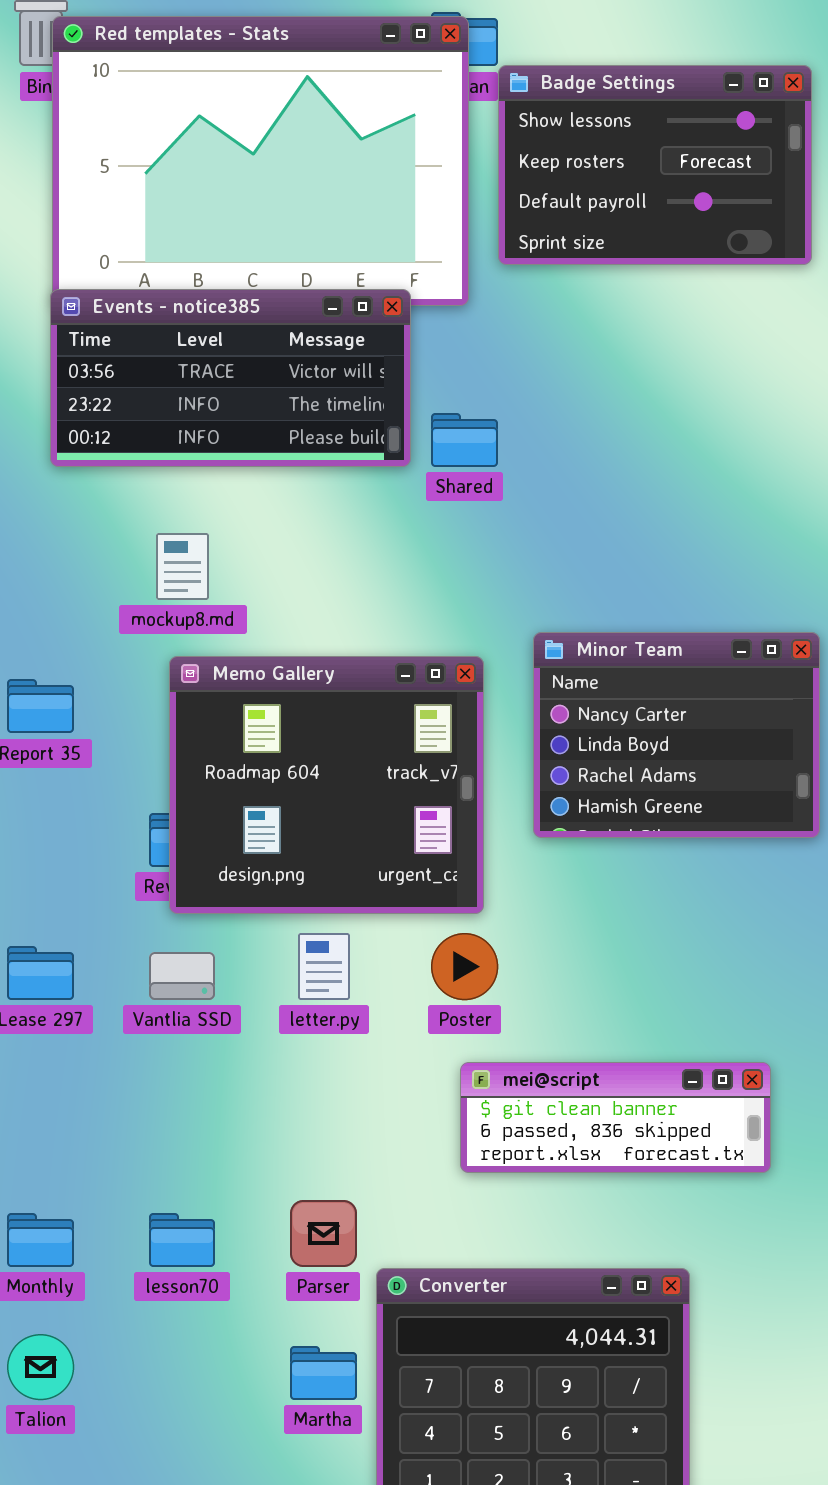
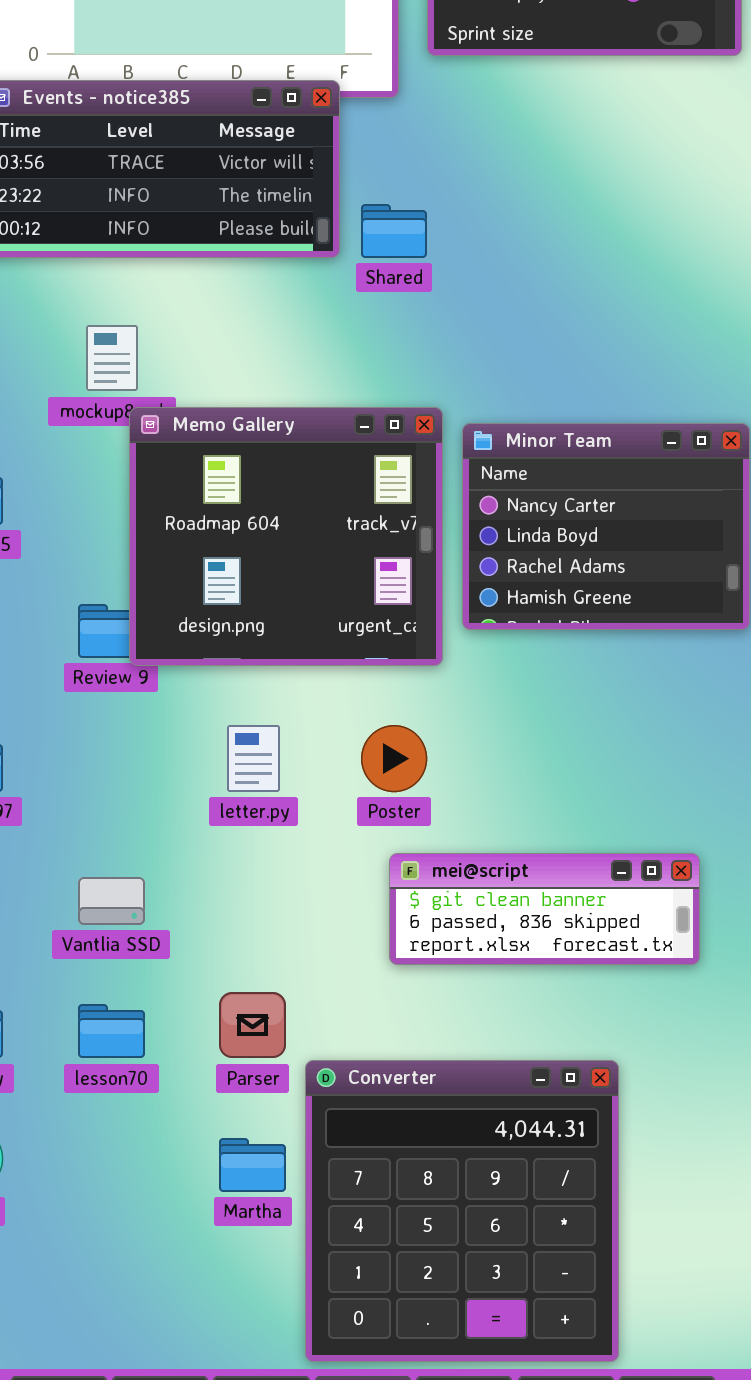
Memo Gallery: [169,656,484,914] -> [129,407,443,666], moved
Vantlia SSD: [149,952,215,1000] -> [78,877,145,925], moved

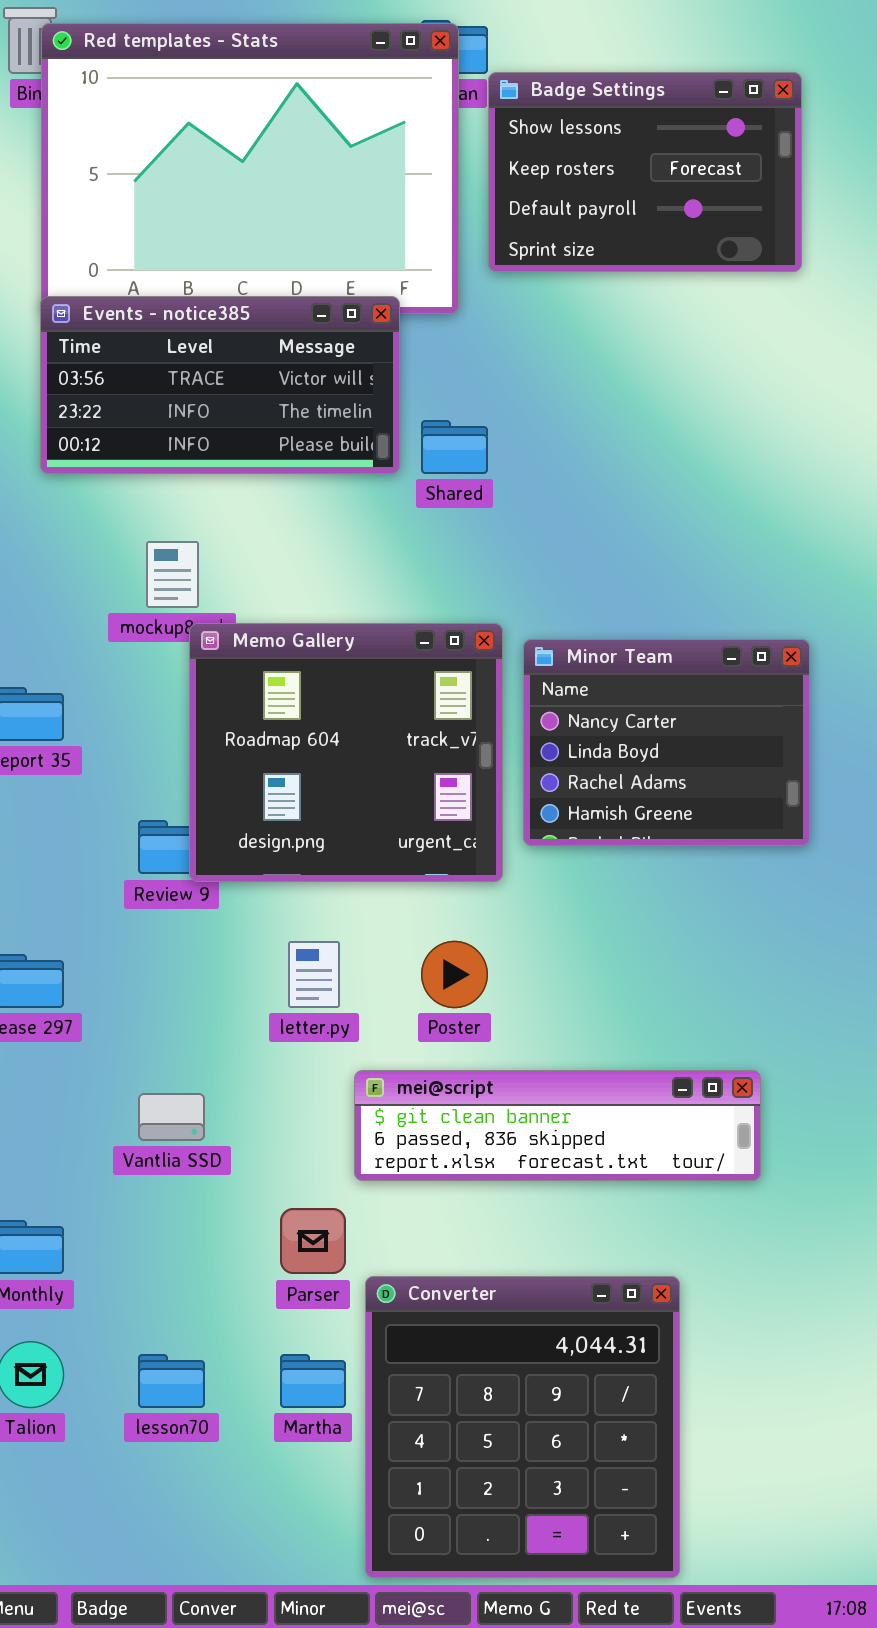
mei@script: [389,853,700,965] -> [354,1070,761,1181], resized
lesson70: [78,1004,145,1058] -> [138,1354,205,1408], moved

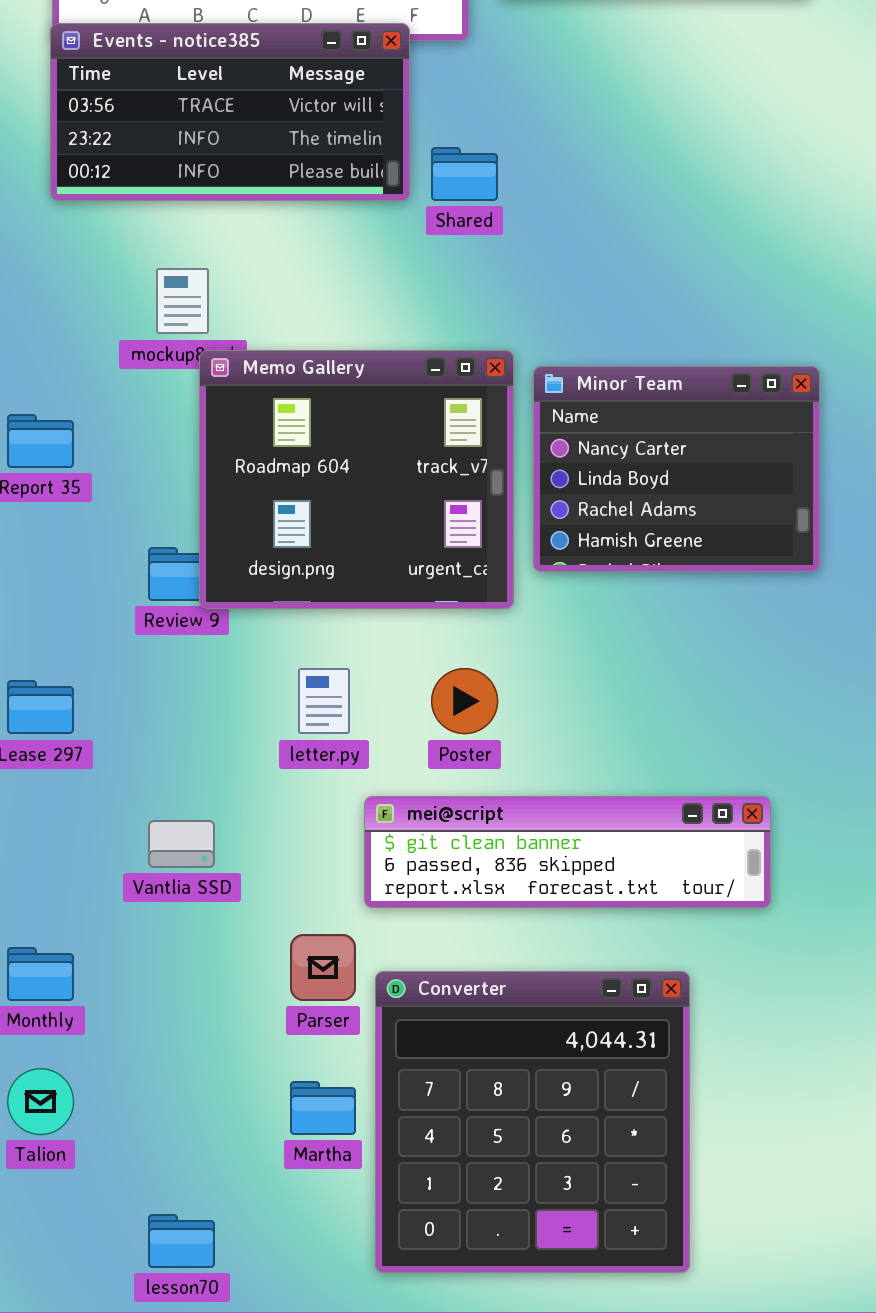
Converter: [365,1276,680,1578] -> [375,971,690,1273], moved
lesson70: [138,1354,205,1408] -> [148,1214,215,1268], moved

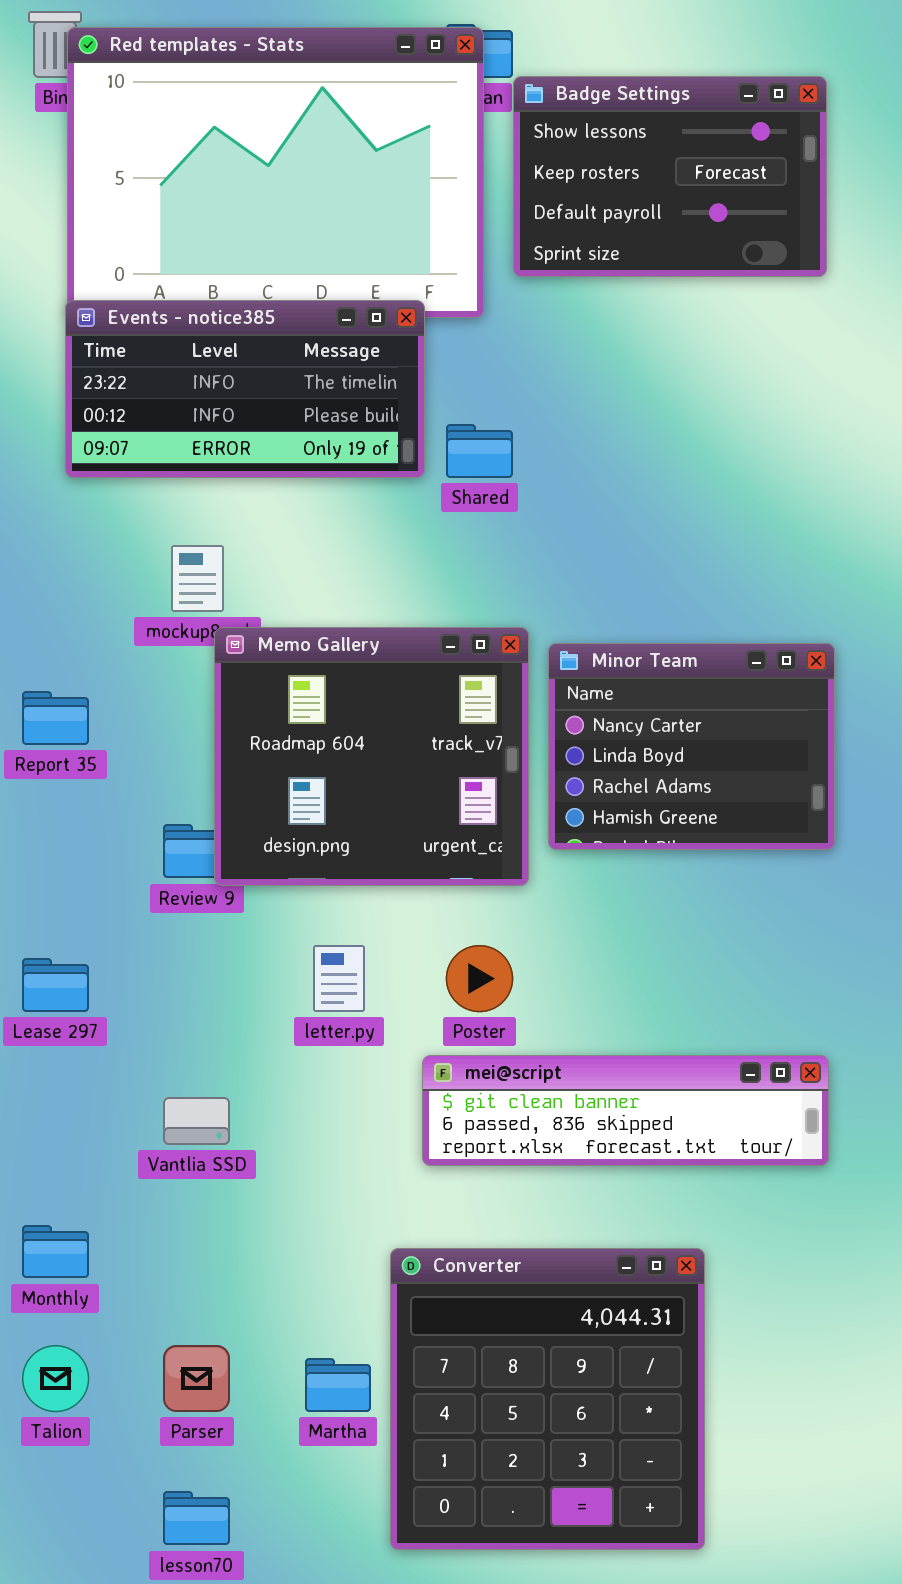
Events - notice385: [50,23,410,201] -> [65,300,425,478], scrolled down 1 row
mei@script: [364,796,771,908] -> [422,1055,829,1166], moved
Parser: [290,934,356,1001] -> [163,1345,230,1412], moved

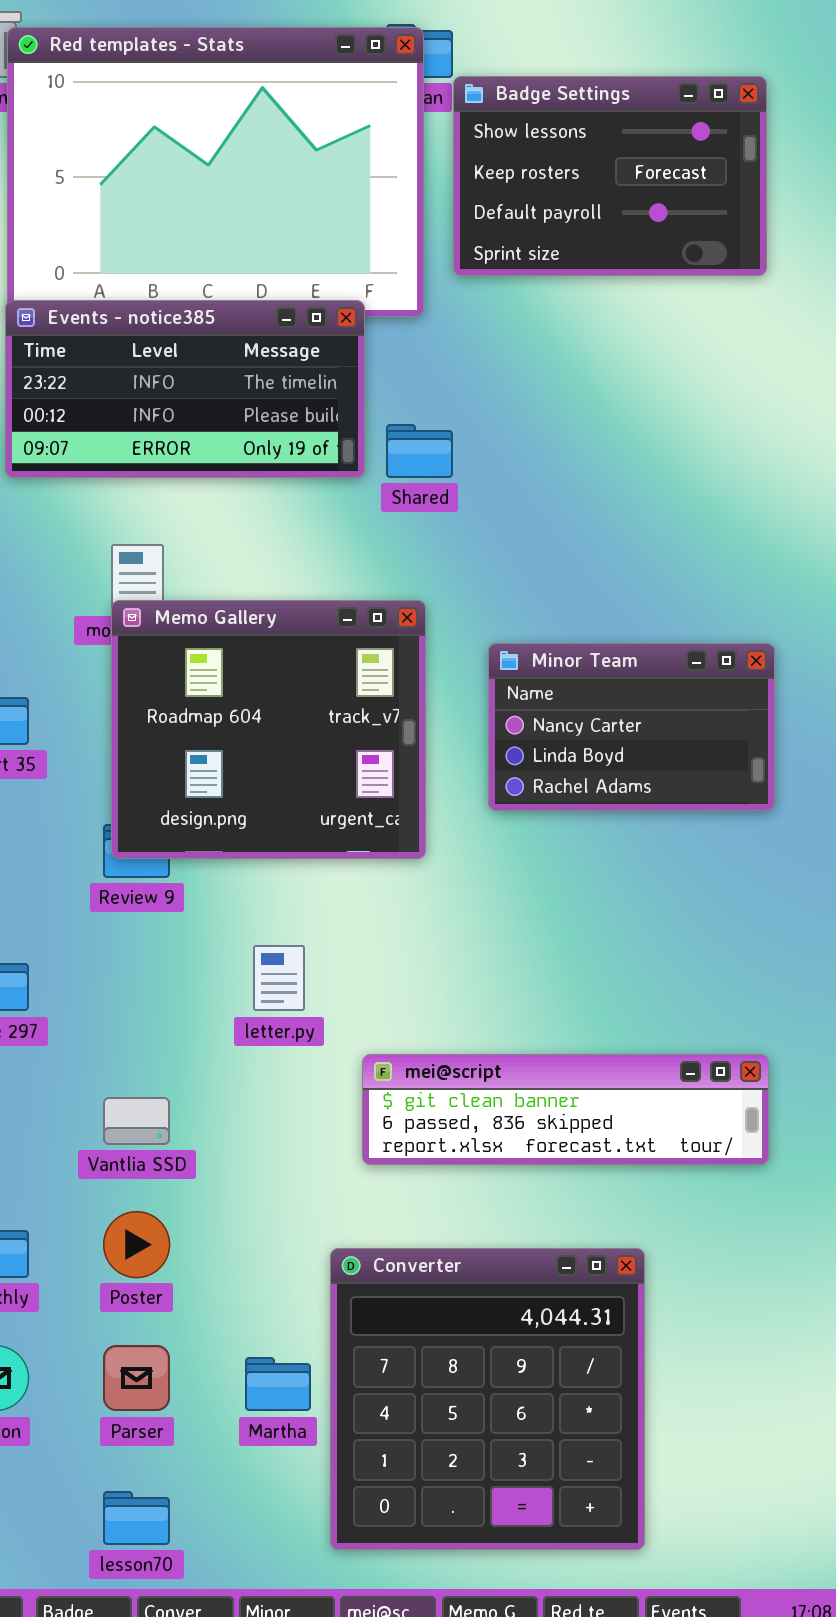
Memo Gallery: [214,627,529,886] -> [111,600,426,859], moved
Minor Team: [548,643,835,850] -> [488,643,775,811], resized
Poster: [446,945,513,1012] -> [103,1211,170,1278], moved

